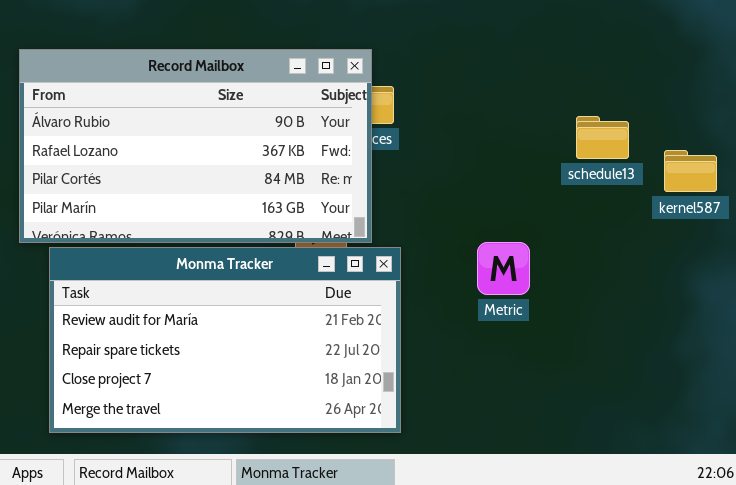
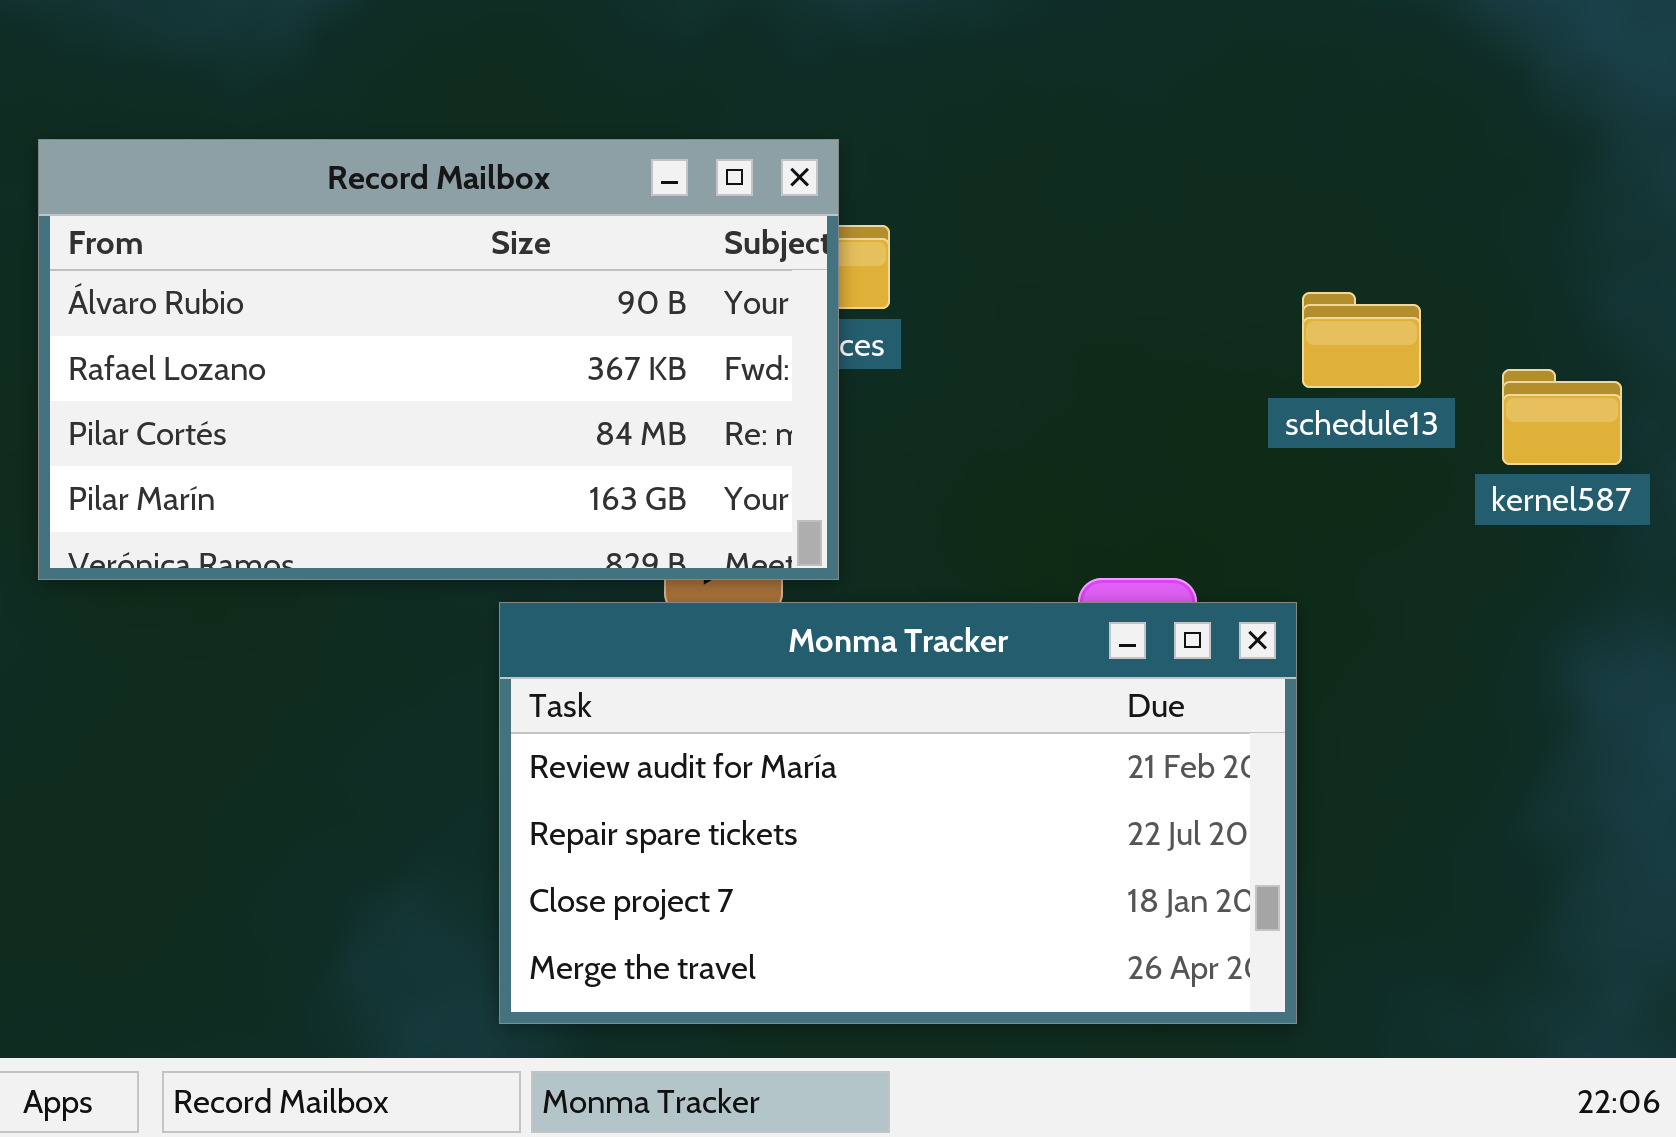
Monma Tracker: [49,247,401,433] -> [499,602,1297,1024], moved

